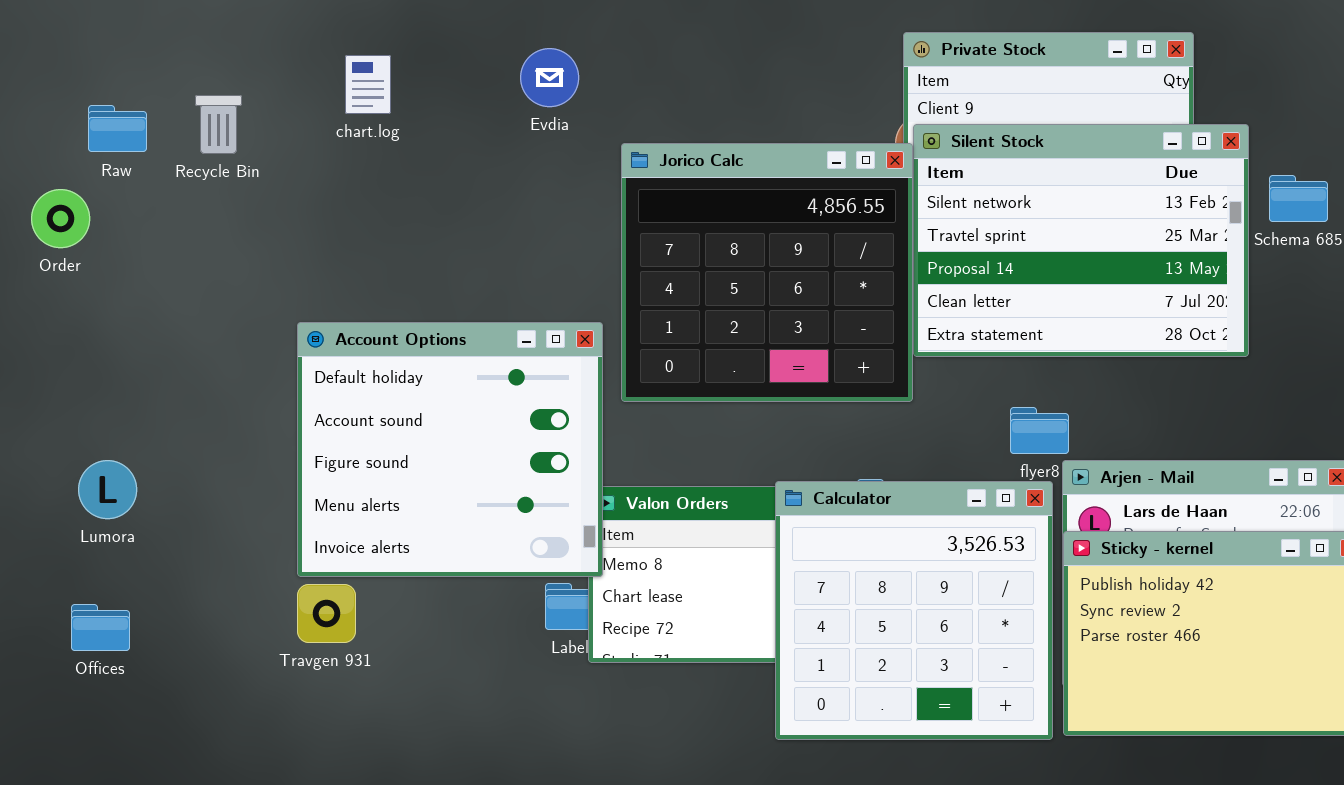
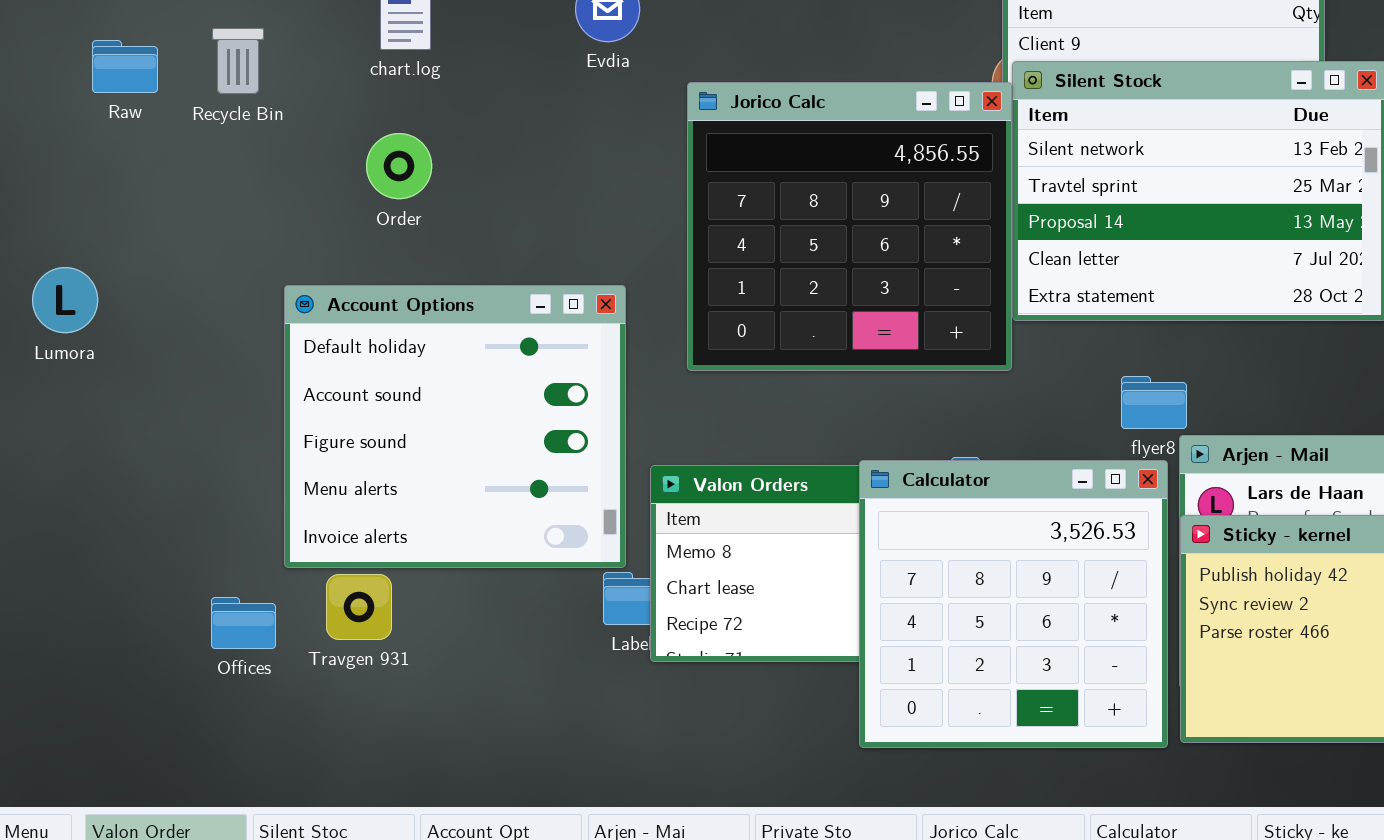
Order: [31,189,90,248] -> [366,133,432,199], moved
Account Options: [297,322,603,577] -> [284,285,626,568], moved
Lumora: [78,460,137,519] -> [32,267,98,333], moved
Offices: [71,604,130,651] -> [211,597,276,649], moved

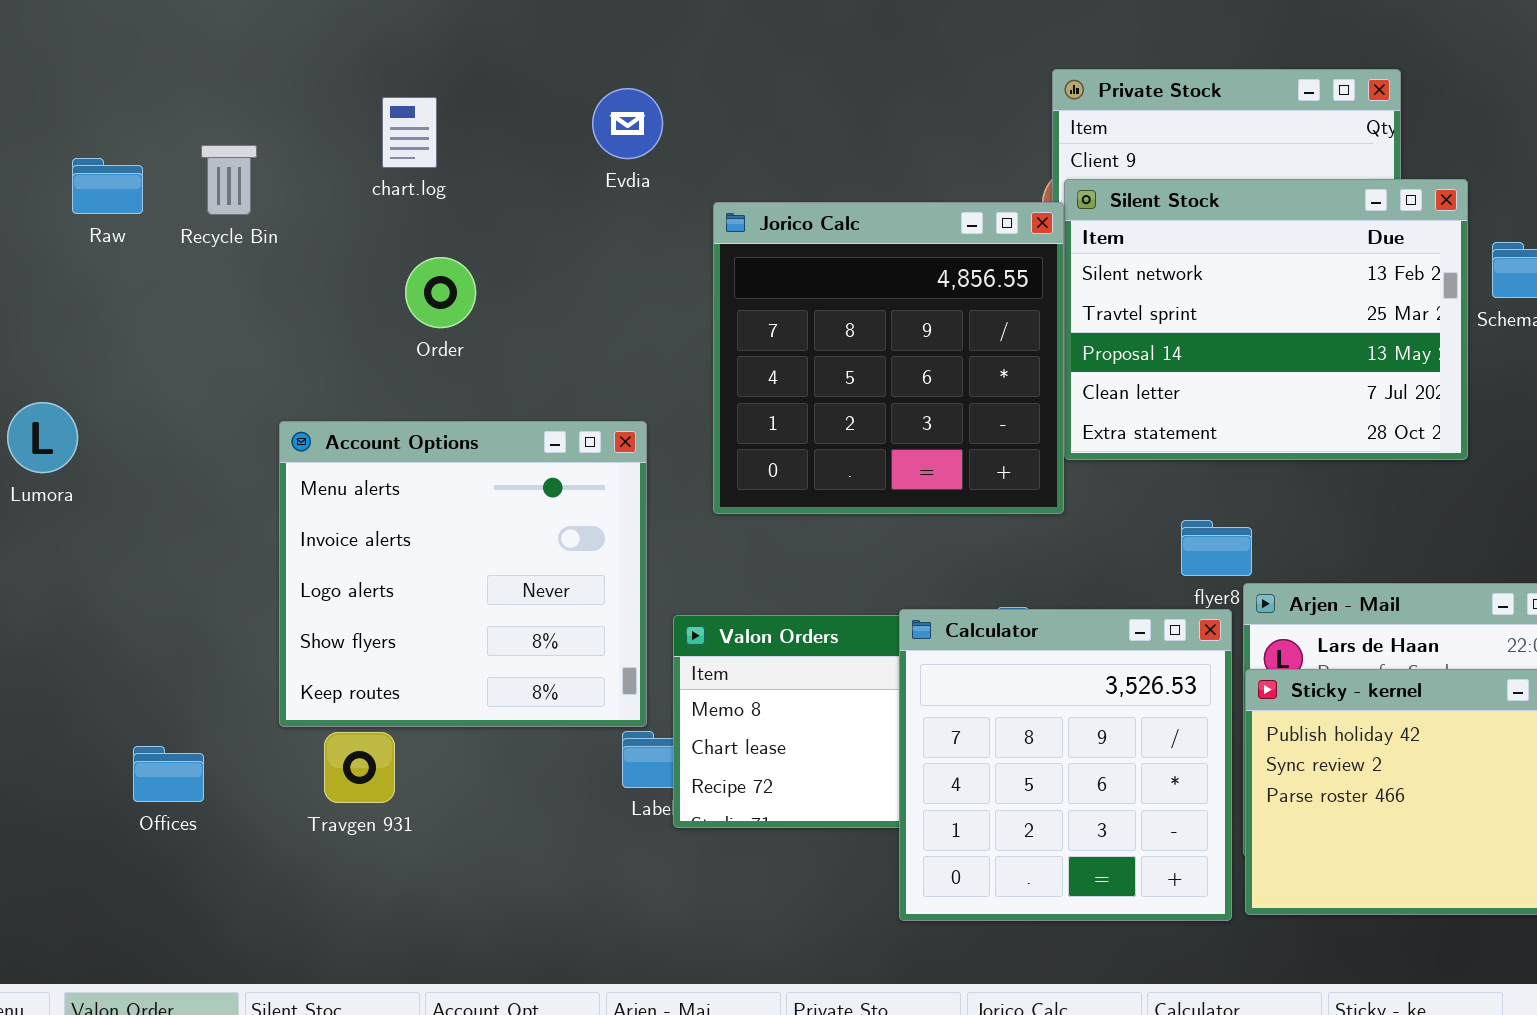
Order: [366,133,432,199] -> [405,257,476,328], moved
Account Options: [284,285,626,568] -> [279,421,647,727], scrolled down 3 rows
Offices: [211,597,276,649] -> [133,746,204,802], moved

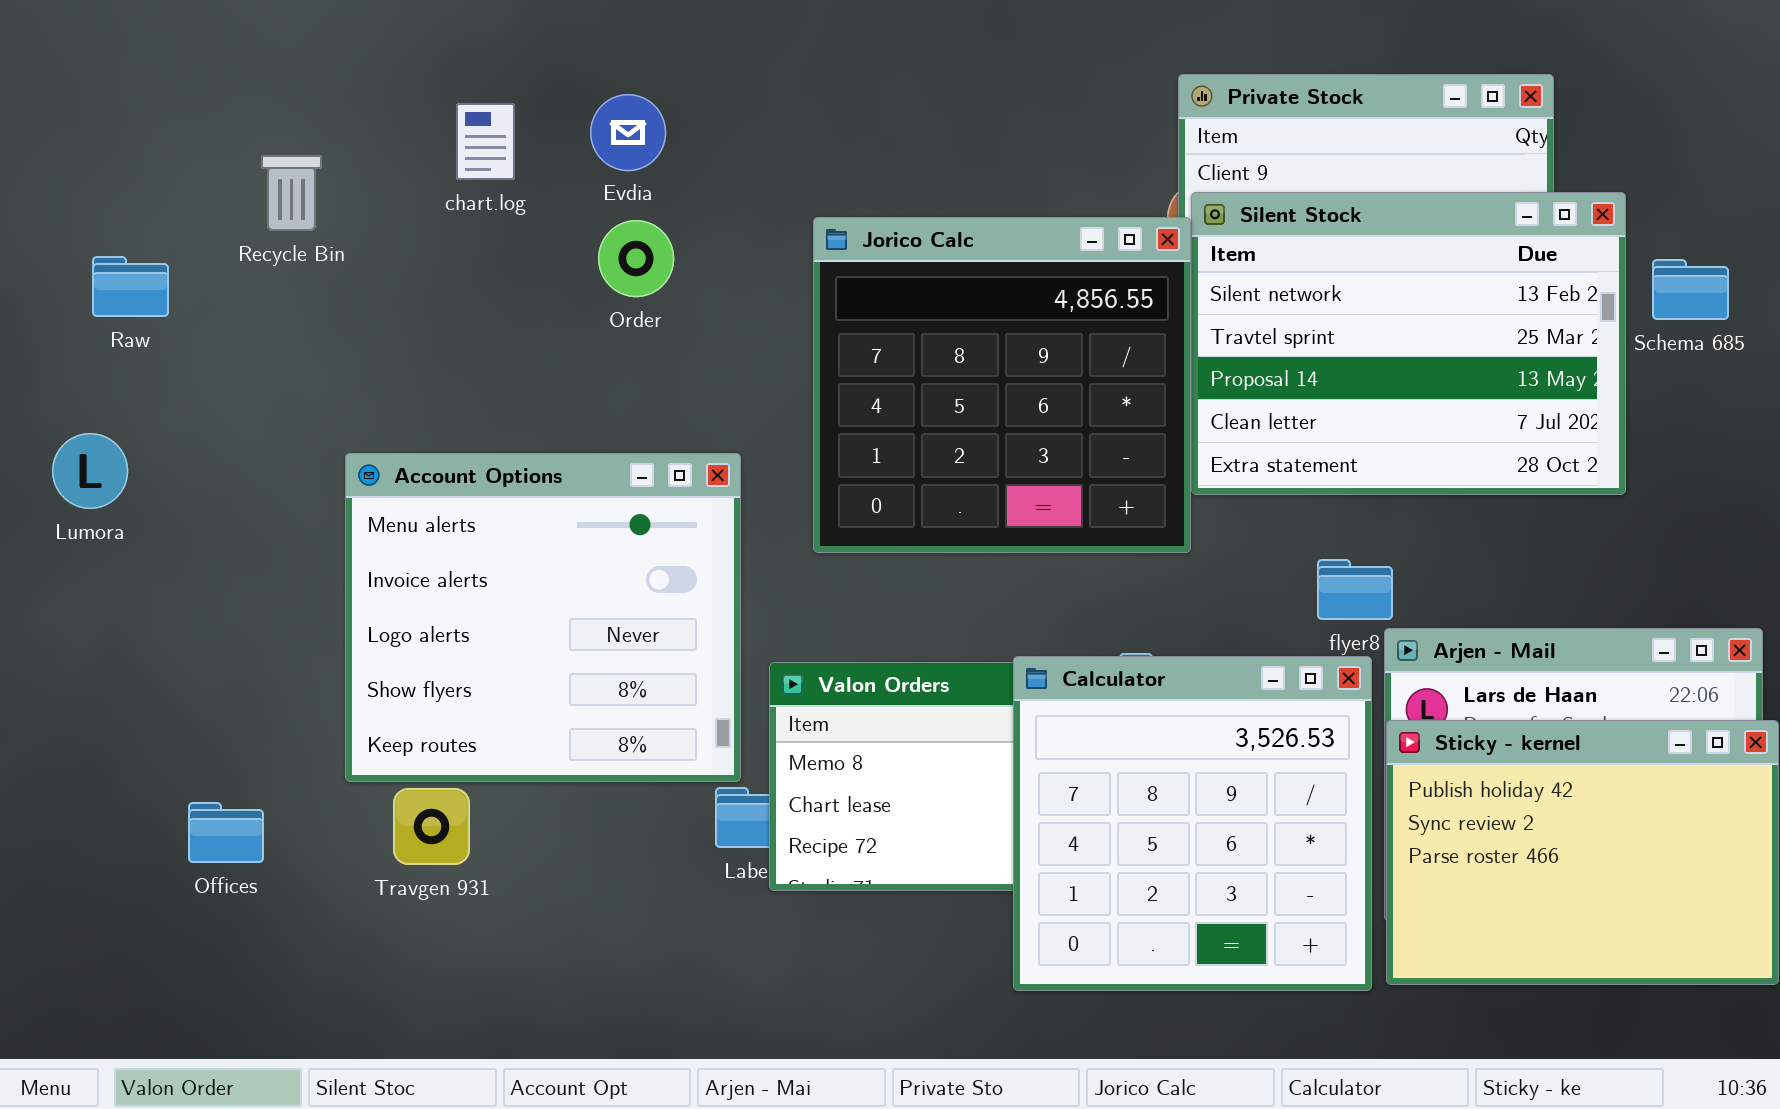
Evdia: [592,88,663,159] -> [590,94,666,171], moved
Raw: [72,158,143,214] -> [92,256,169,317], moved
Order: [405,257,476,328] -> [598,220,674,297], moved

